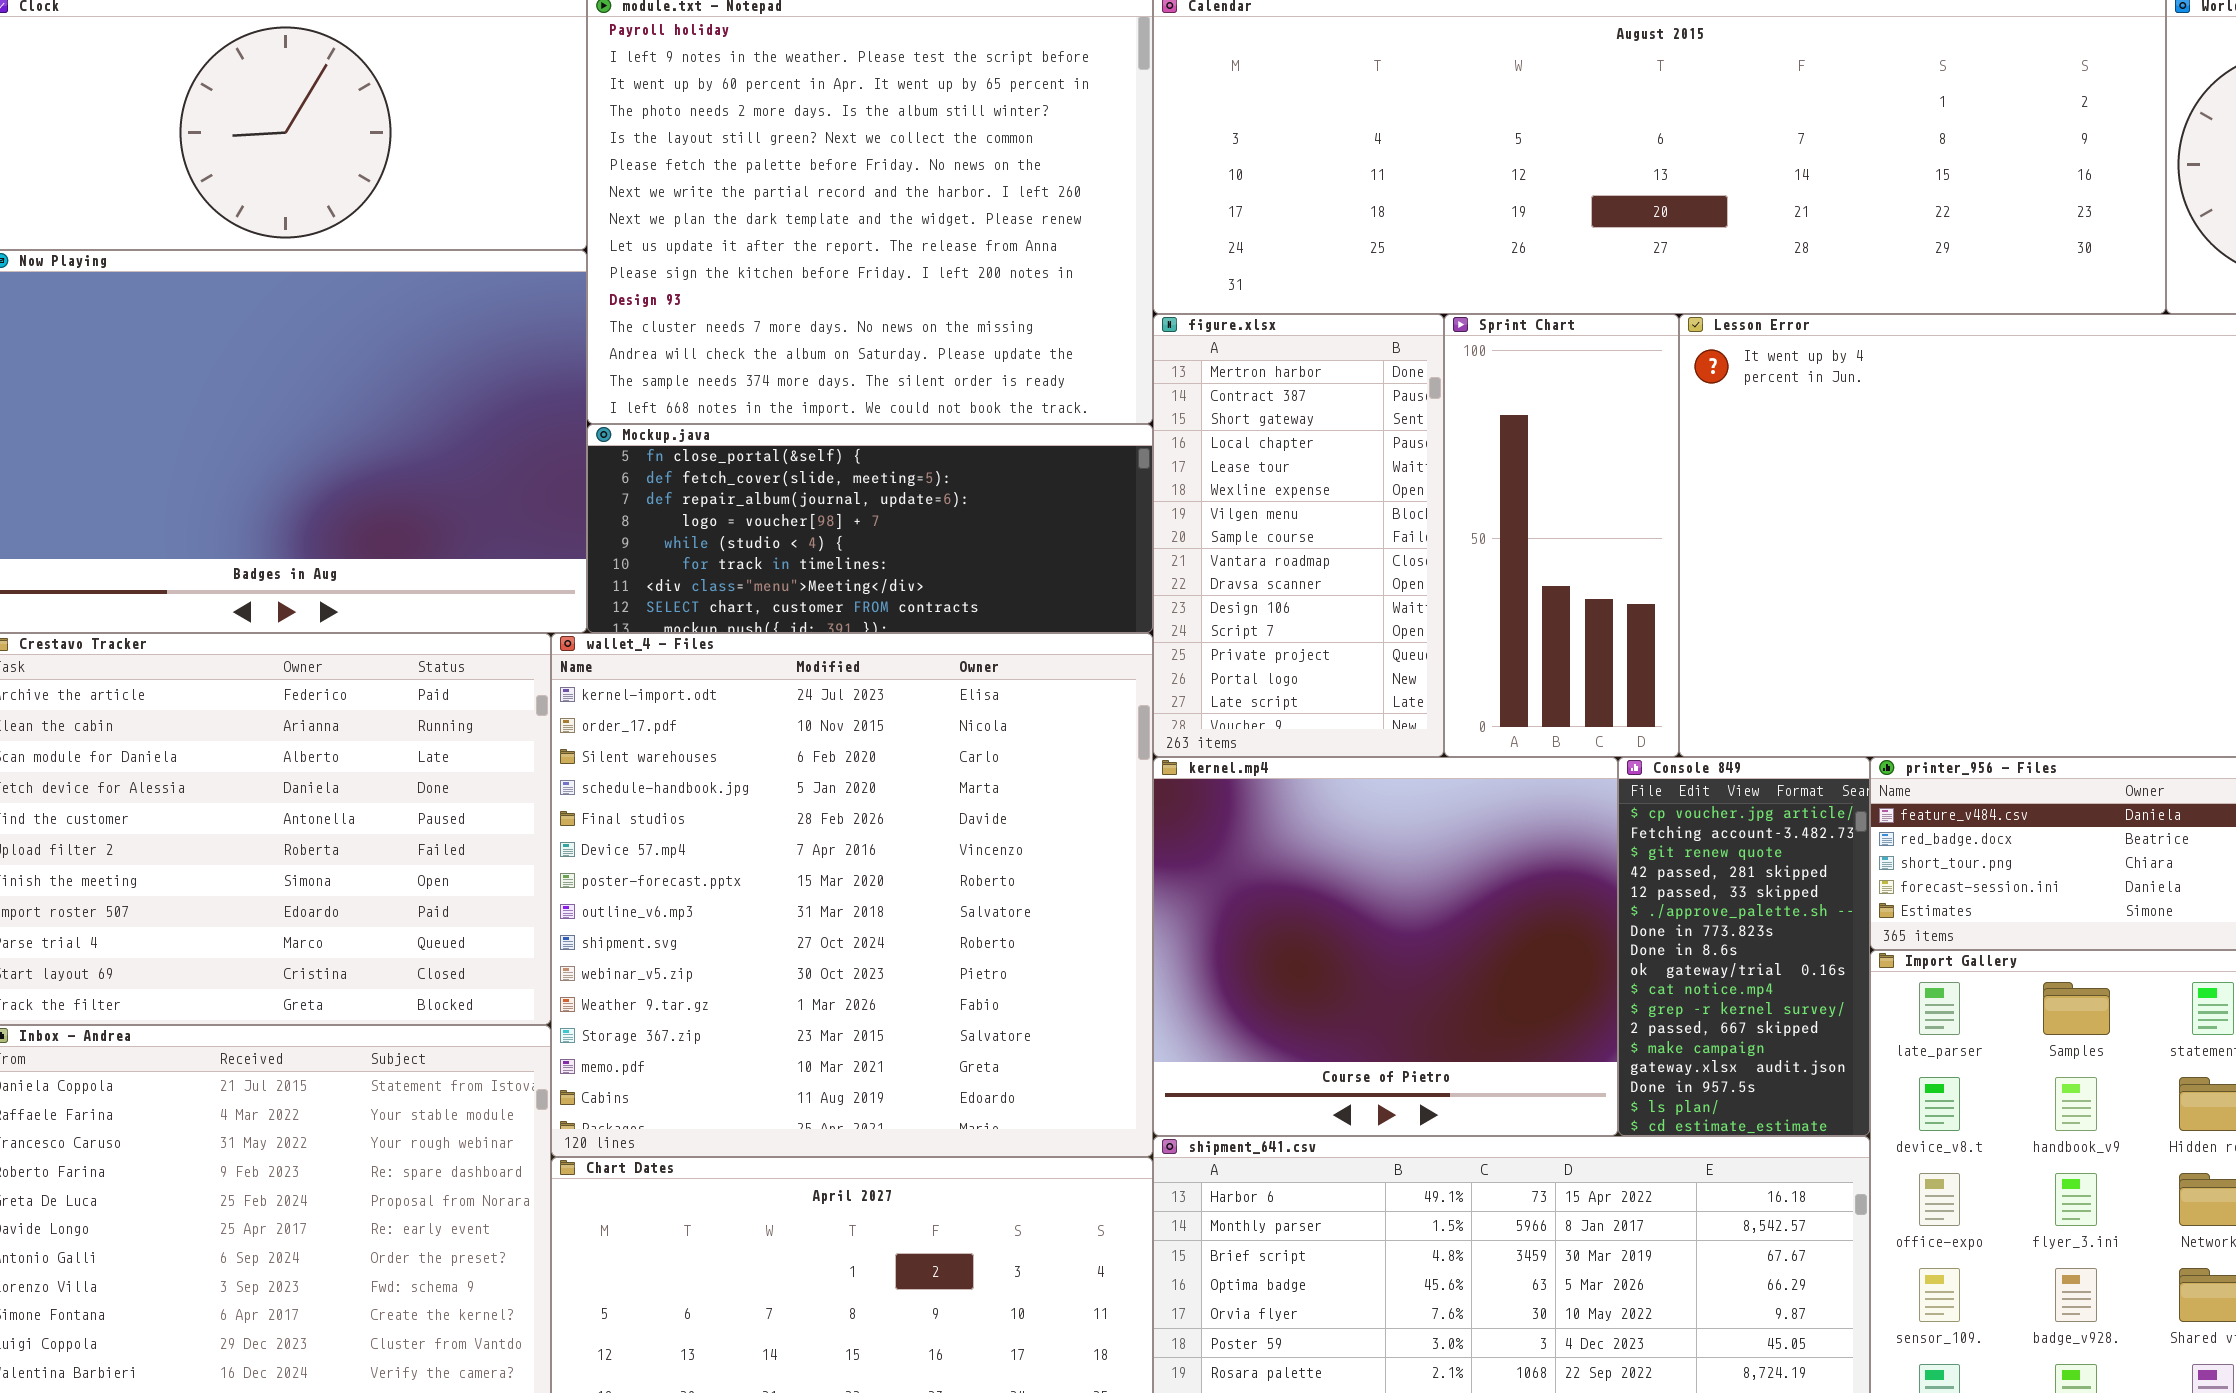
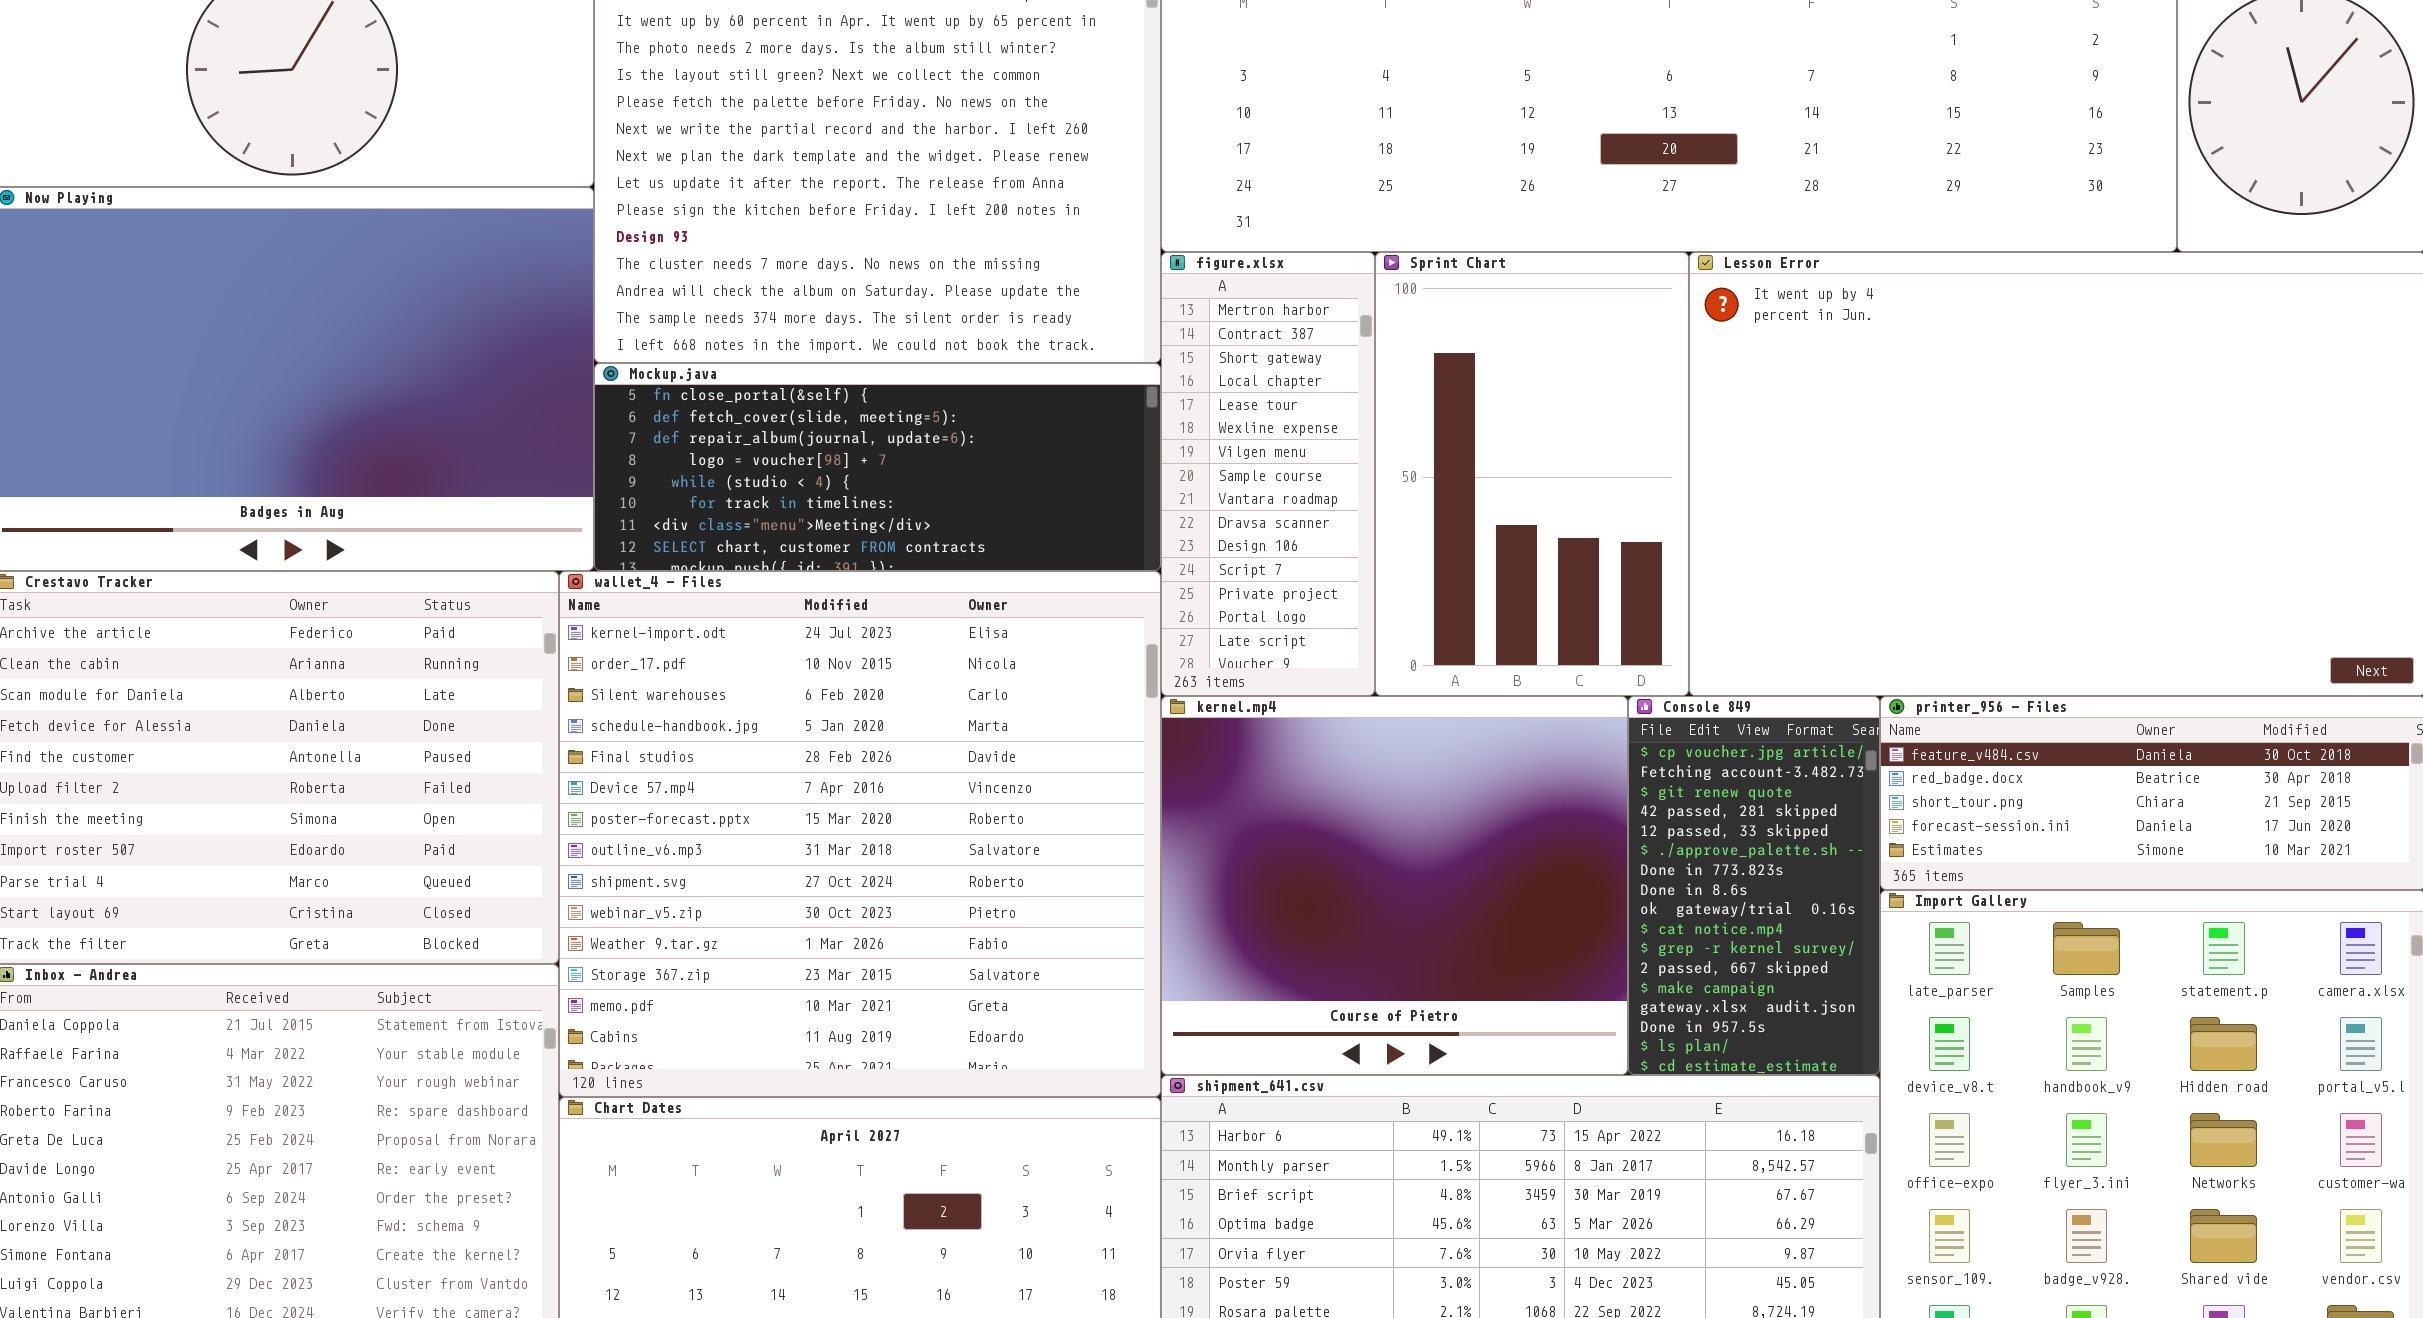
figure.xlsx: [1153,314,1444,757] -> [1161,252,1375,696], resized
Sprint Chart: [1444,314,1679,757] -> [1375,252,1689,696], resized

